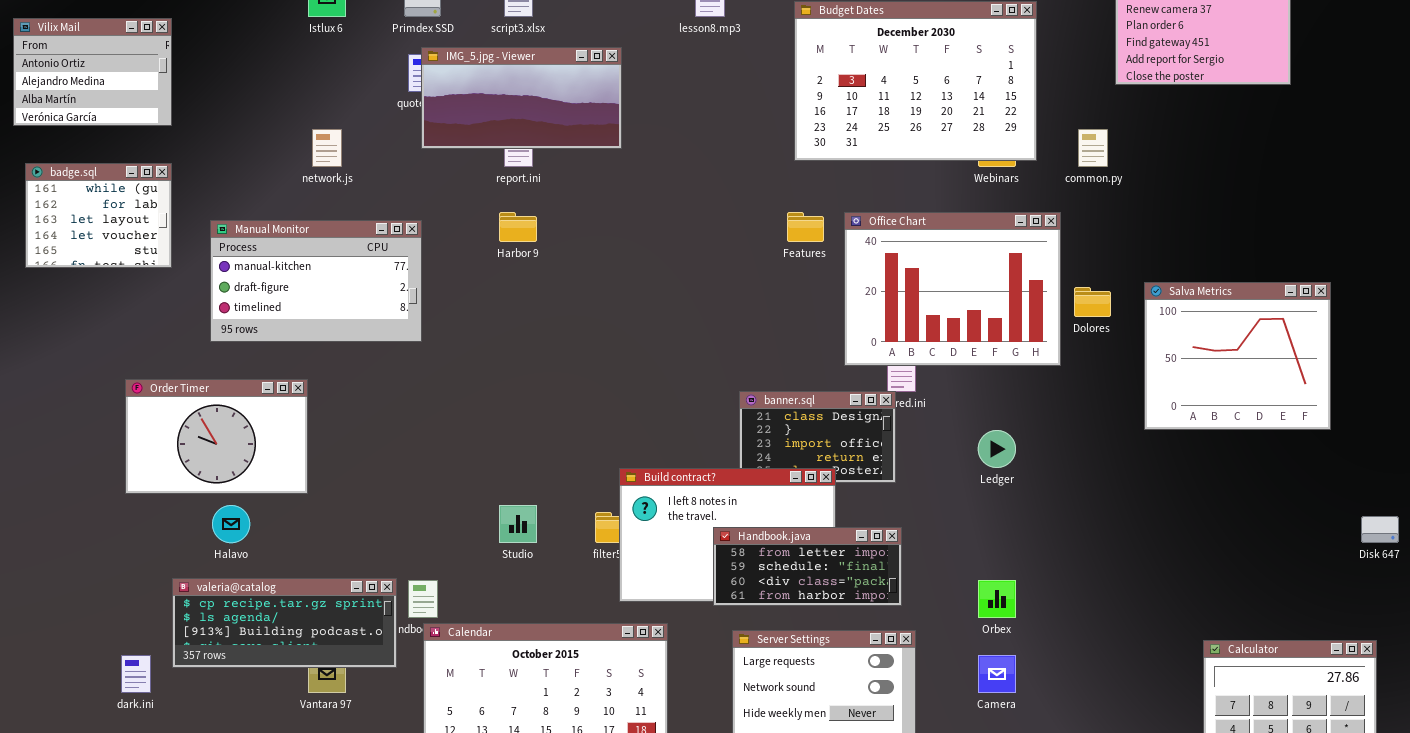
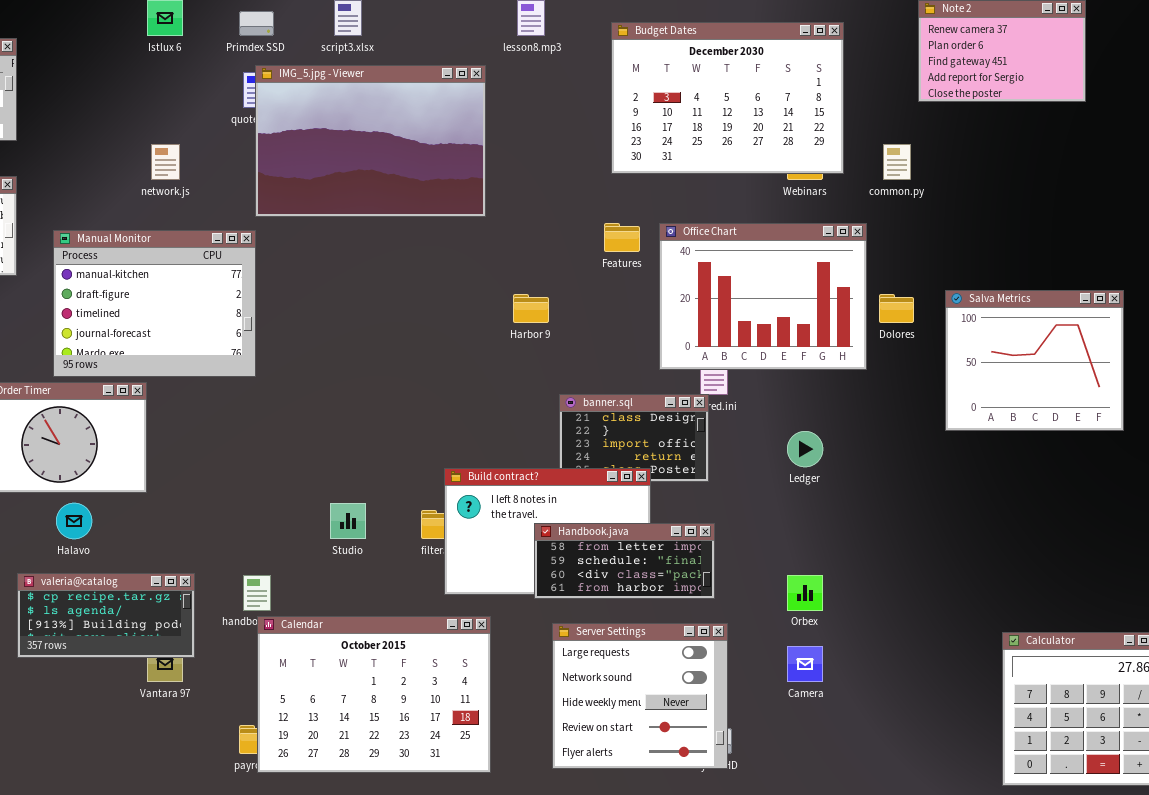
IMG_5.jpg - Viewer: [421,47,622,149] -> [255,65,486,217], resized
Harbor 9: [499,212,537,242] -> [513,294,549,323], moved
Manual Monitor: [210,220,422,342] -> [53,230,256,377], resized
valeria@catalog: [172,578,397,668] -> [17,573,195,658], resized

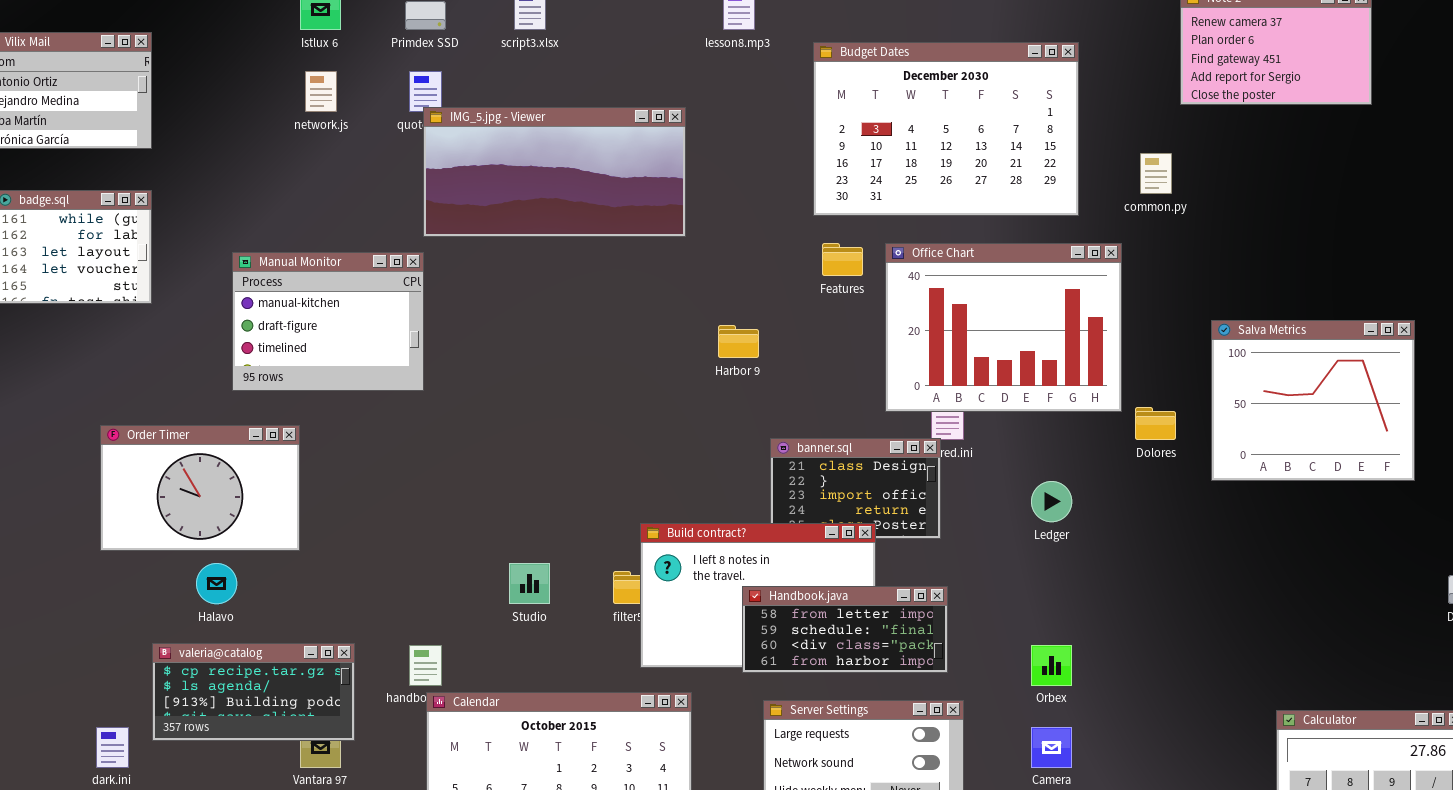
Budget Dates: [611,22,844,174] -> [813,42,1079,216], moved
IMG_5.jpg - Viewer: [255,65,486,217] -> [423,107,686,237], resized
network.js: [151,144,180,180] -> [305,71,337,112], moved
Manual Monitor: [53,230,256,377] -> [232,252,424,391], resized
Dolores: [879,294,914,323] -> [1135,407,1176,440], moved

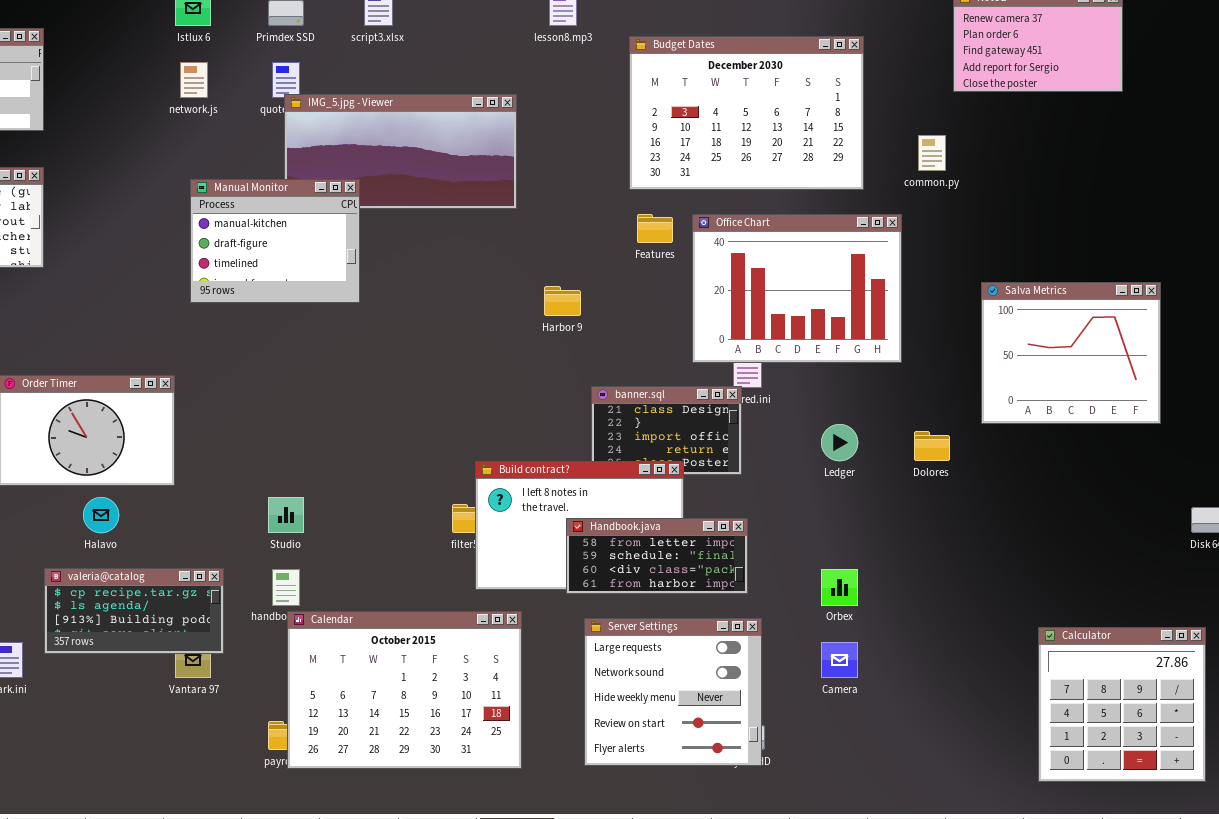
Manual Monitor: [232,252,424,391] -> [190,179,360,303], moved
Dolores: [1135,407,1176,440] -> [914,431,950,461], moved
Studio: [509,563,550,604] -> [268,497,304,533], moved

